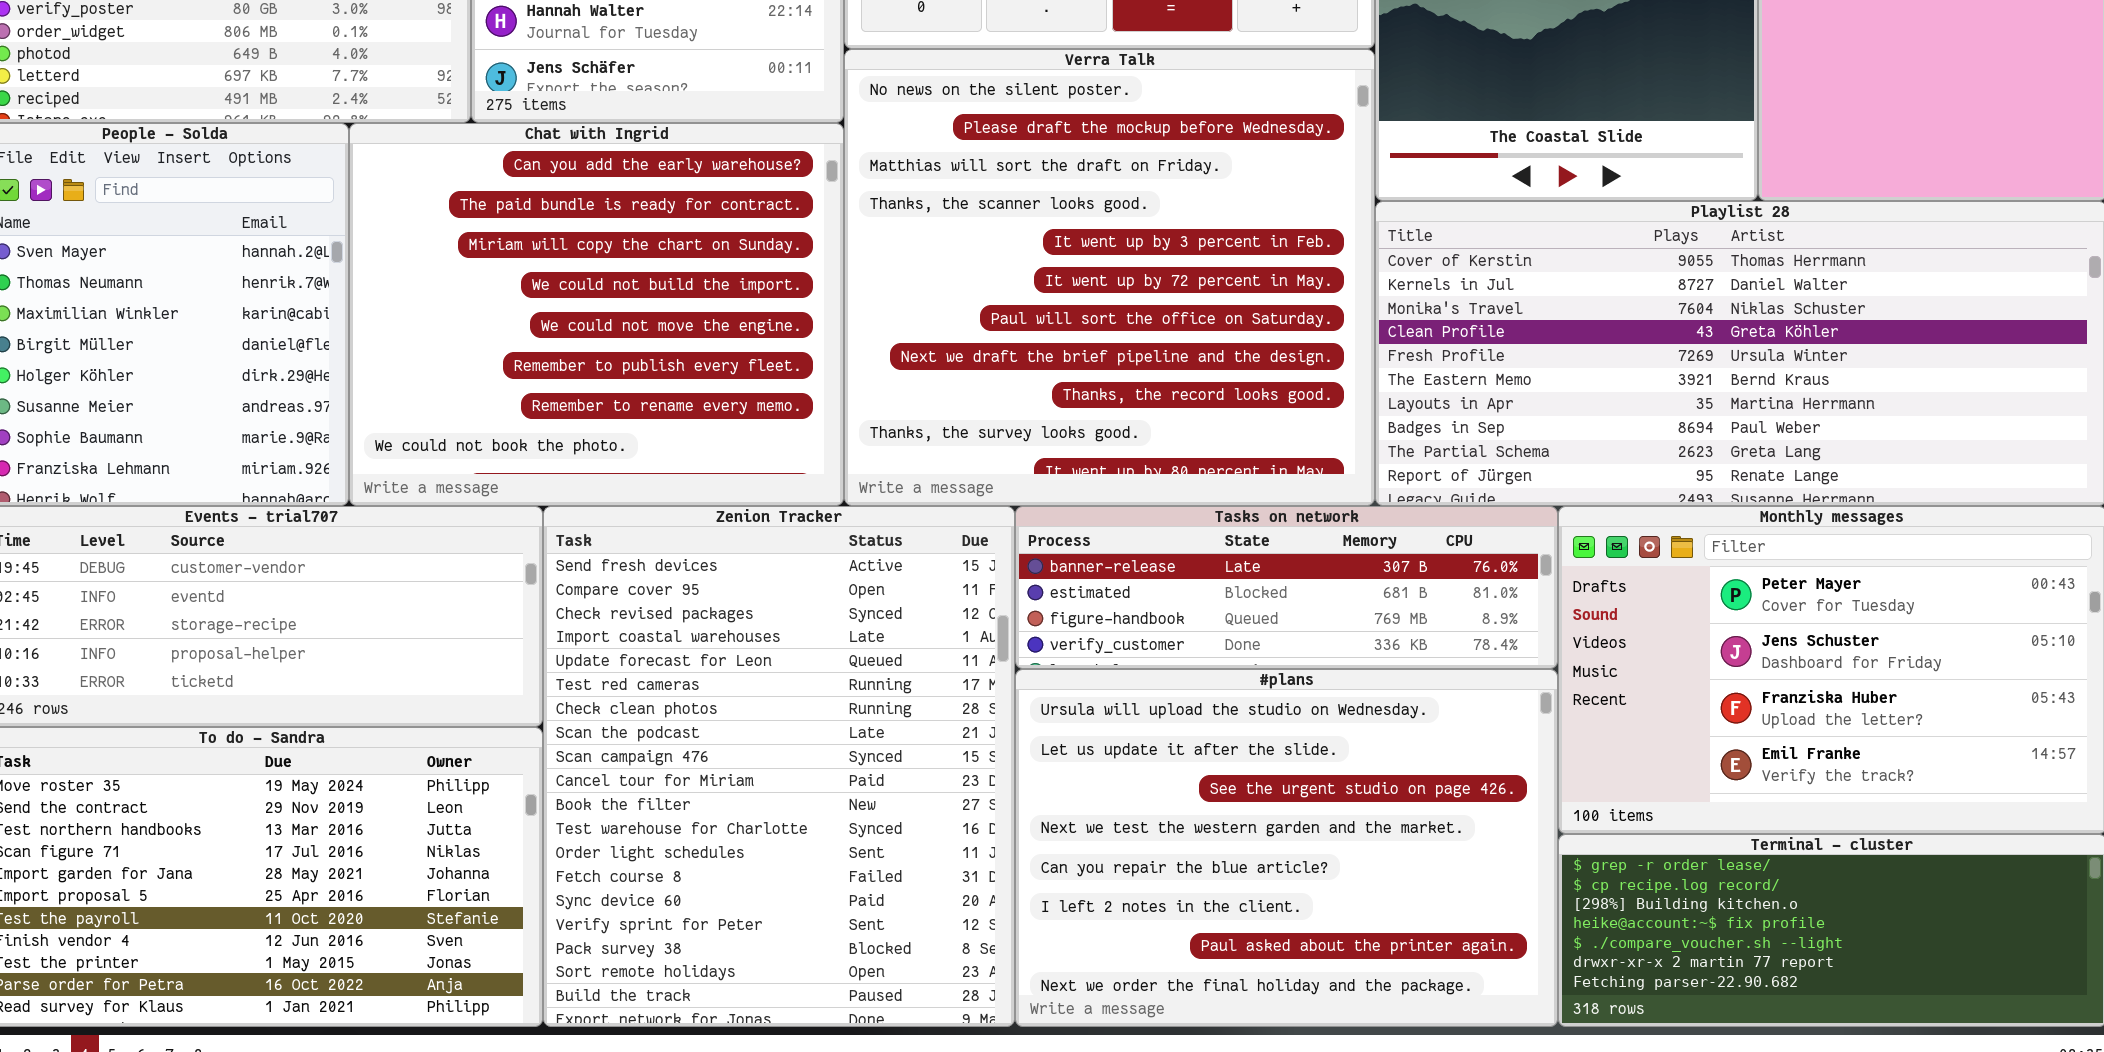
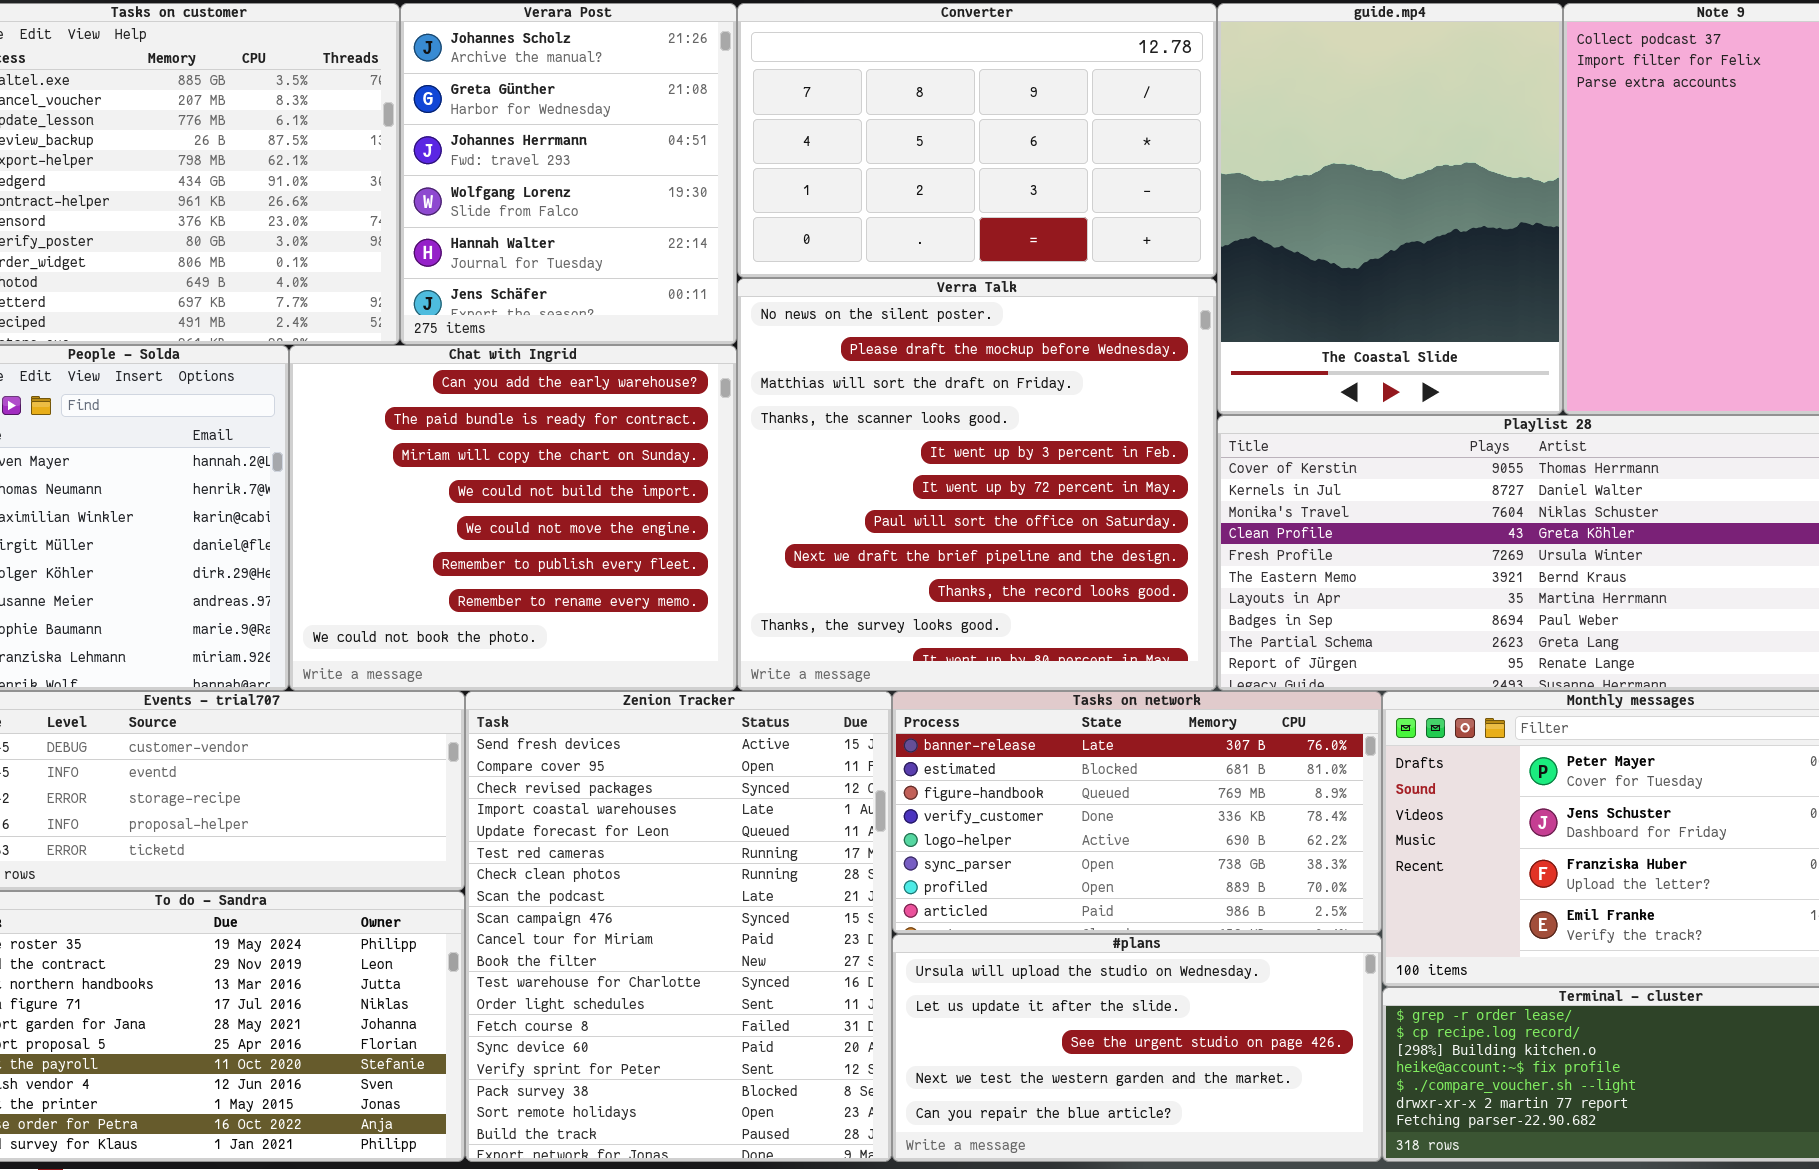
Tasks on network: [1015,506,1558,669] -> [892,691,1382,934], resized
#plans: [1015,669,1558,1027] -> [892,934,1382,1162], resized

